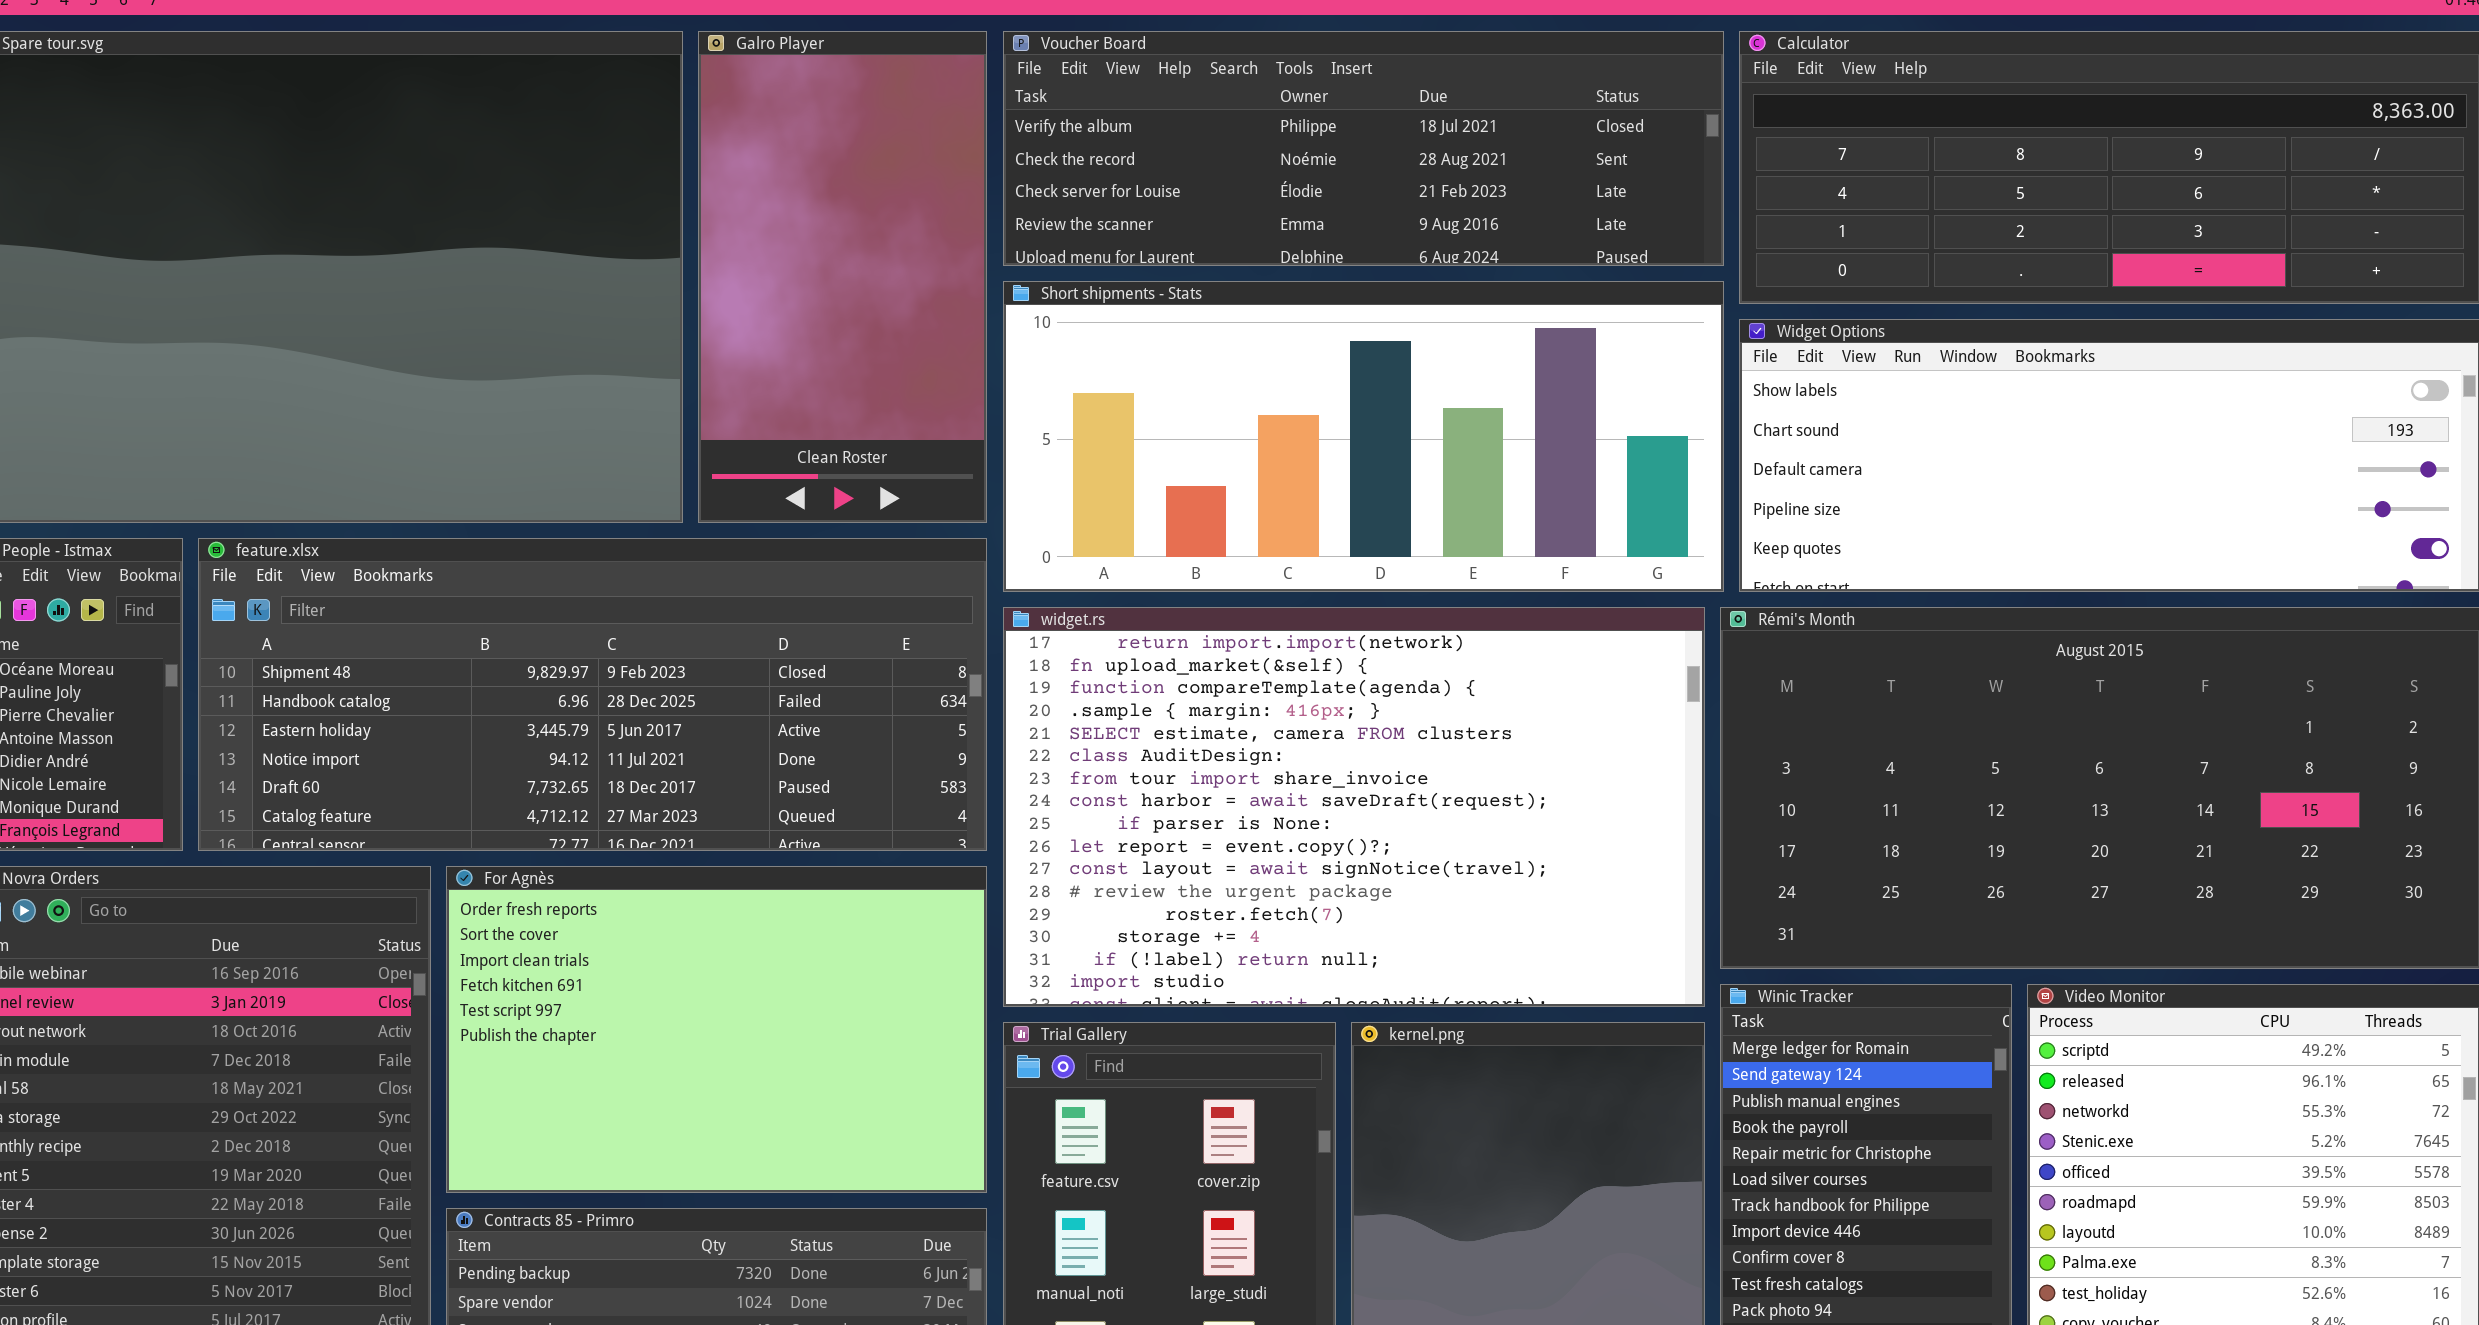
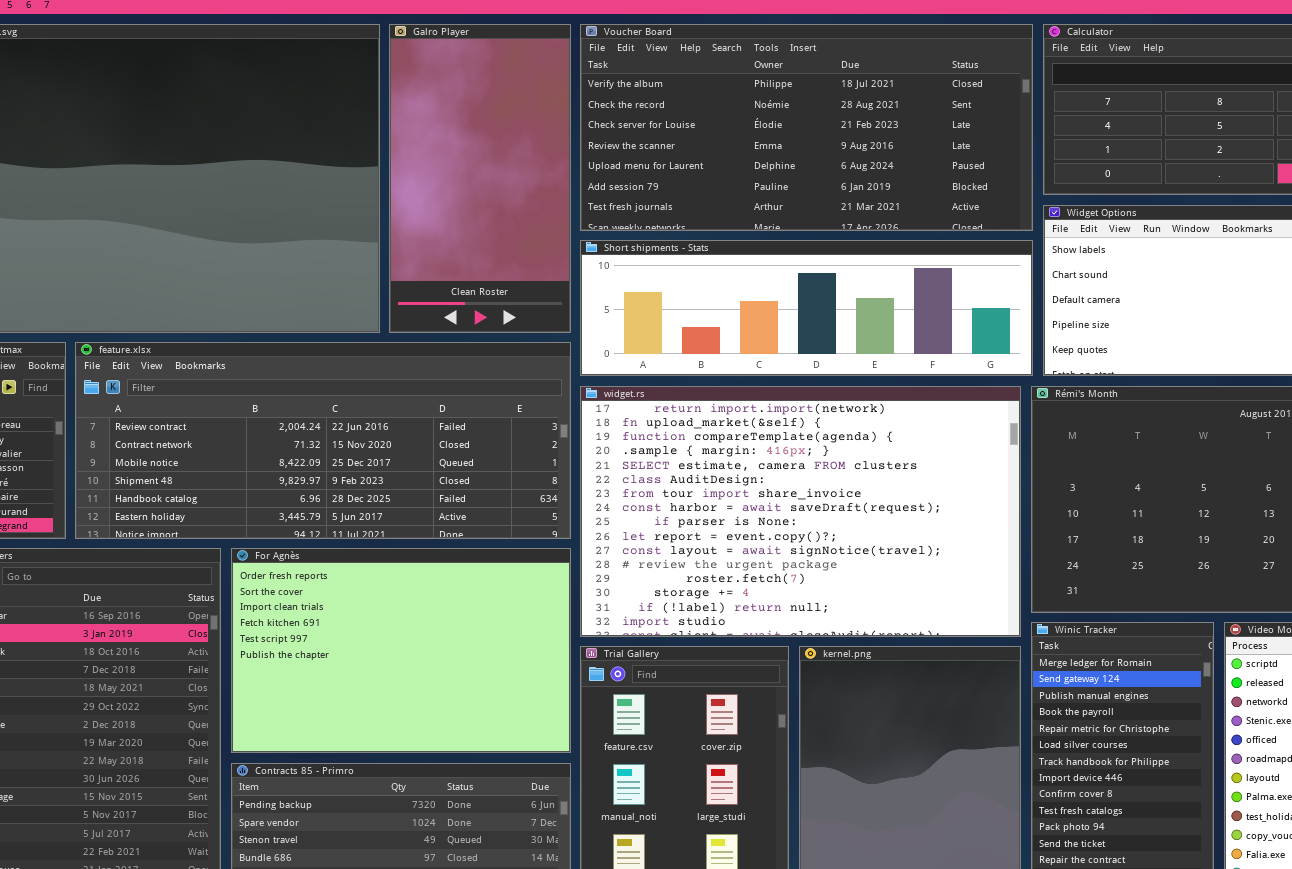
Voucher Board: [1003,31,1724,266] -> [580,24,1033,231], resized
Short shipments - Stats: [1003,281,1724,592] -> [580,240,1033,376], resized
feature.xlsx: [198,538,987,851] -> [75,342,571,539], scrolled up 3 rows

